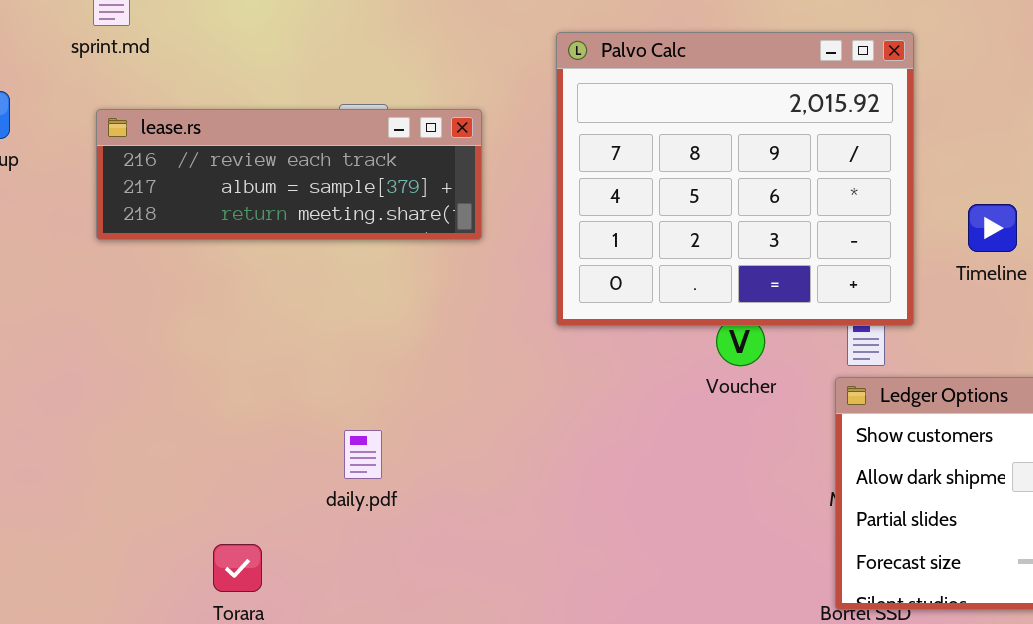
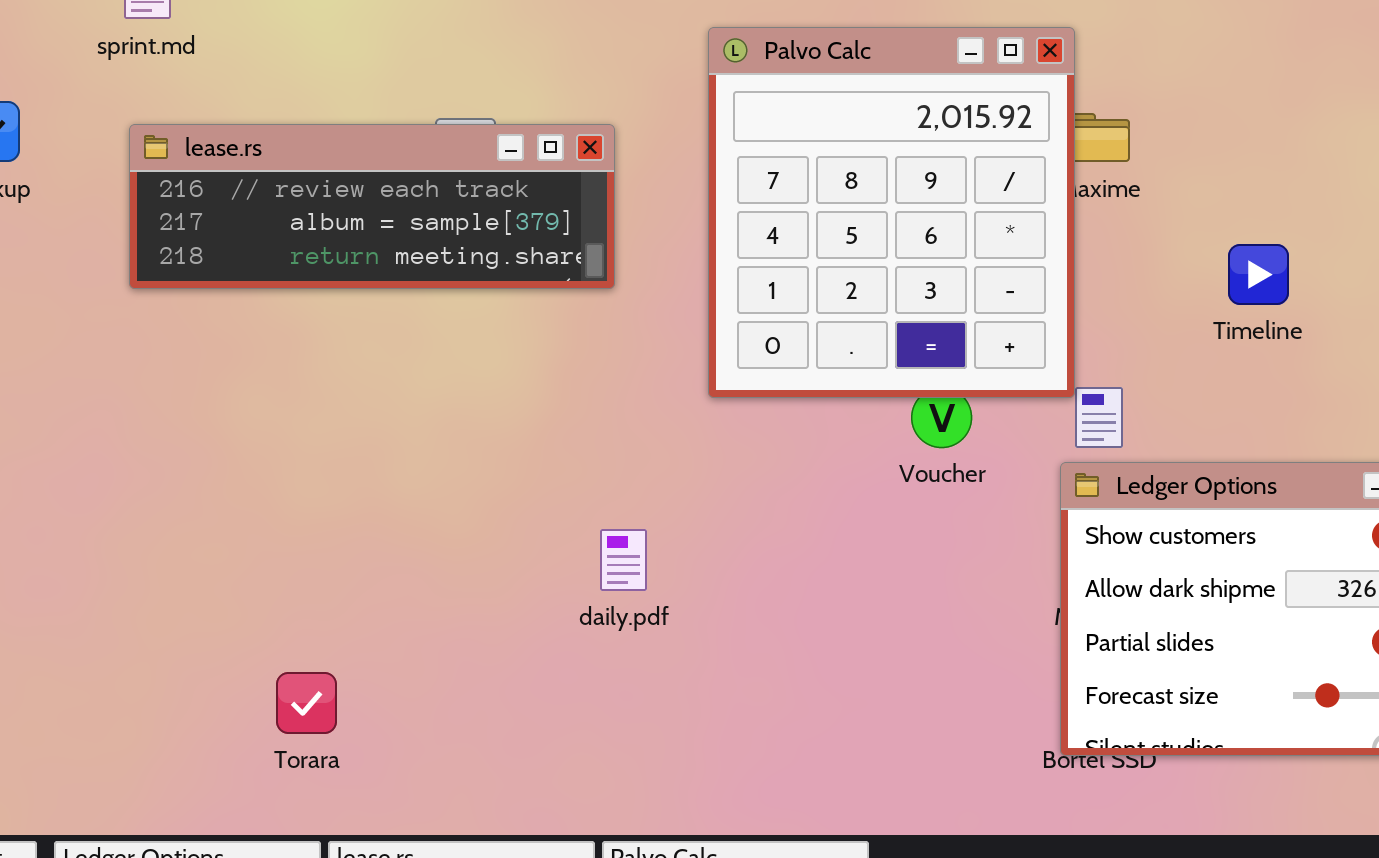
Palvo Calc: [556,32,914,326] -> [708,27,1075,398], resized
daily.pdf: [344,430,382,479] -> [600,529,647,591], moved

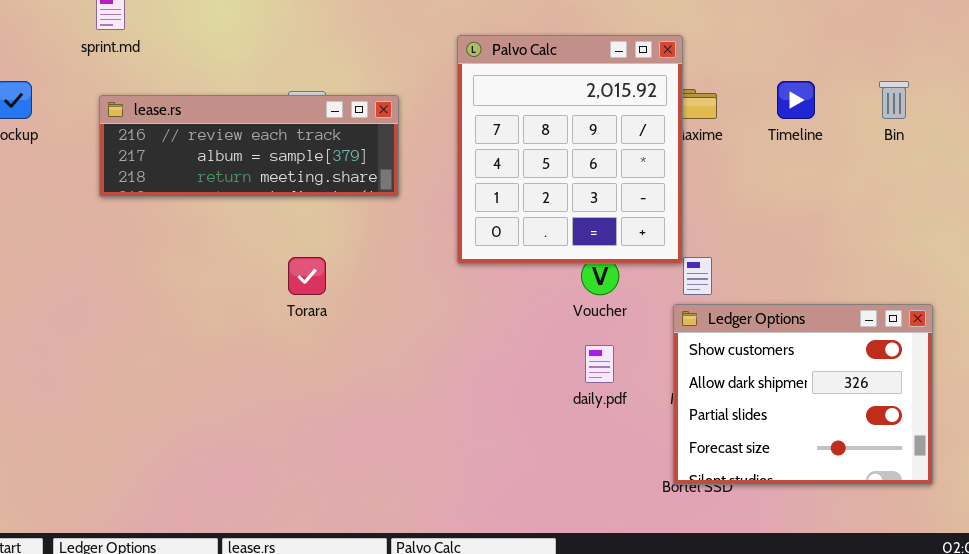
Timeline: [1228,244,1289,305] -> [777,81,815,119], moved
daily.pdf: [600,529,647,591] -> [585,345,614,383], moved
Torara: [276,672,337,734] -> [288,257,326,295], moved

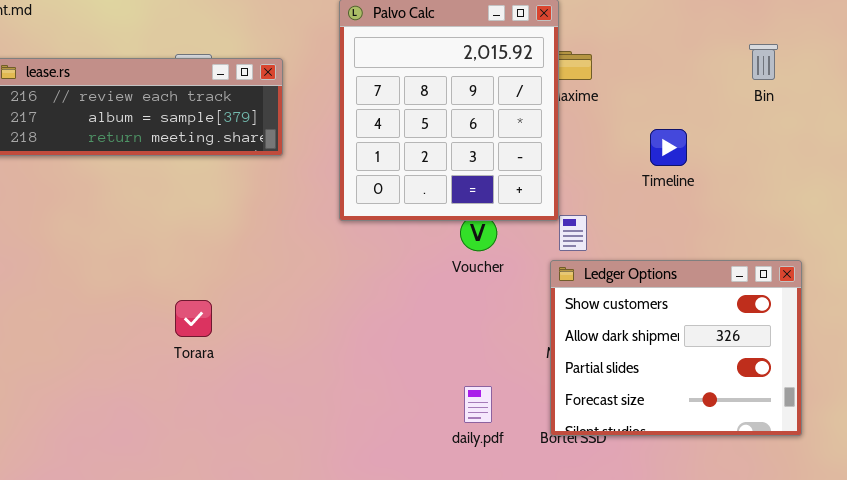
Timeline: [777,81,815,119] -> [650,129,687,166], moved
Torara: [288,257,326,295] -> [175,300,212,337], moved
daily.pdf: [585,345,614,383] -> [464,386,492,423], moved

